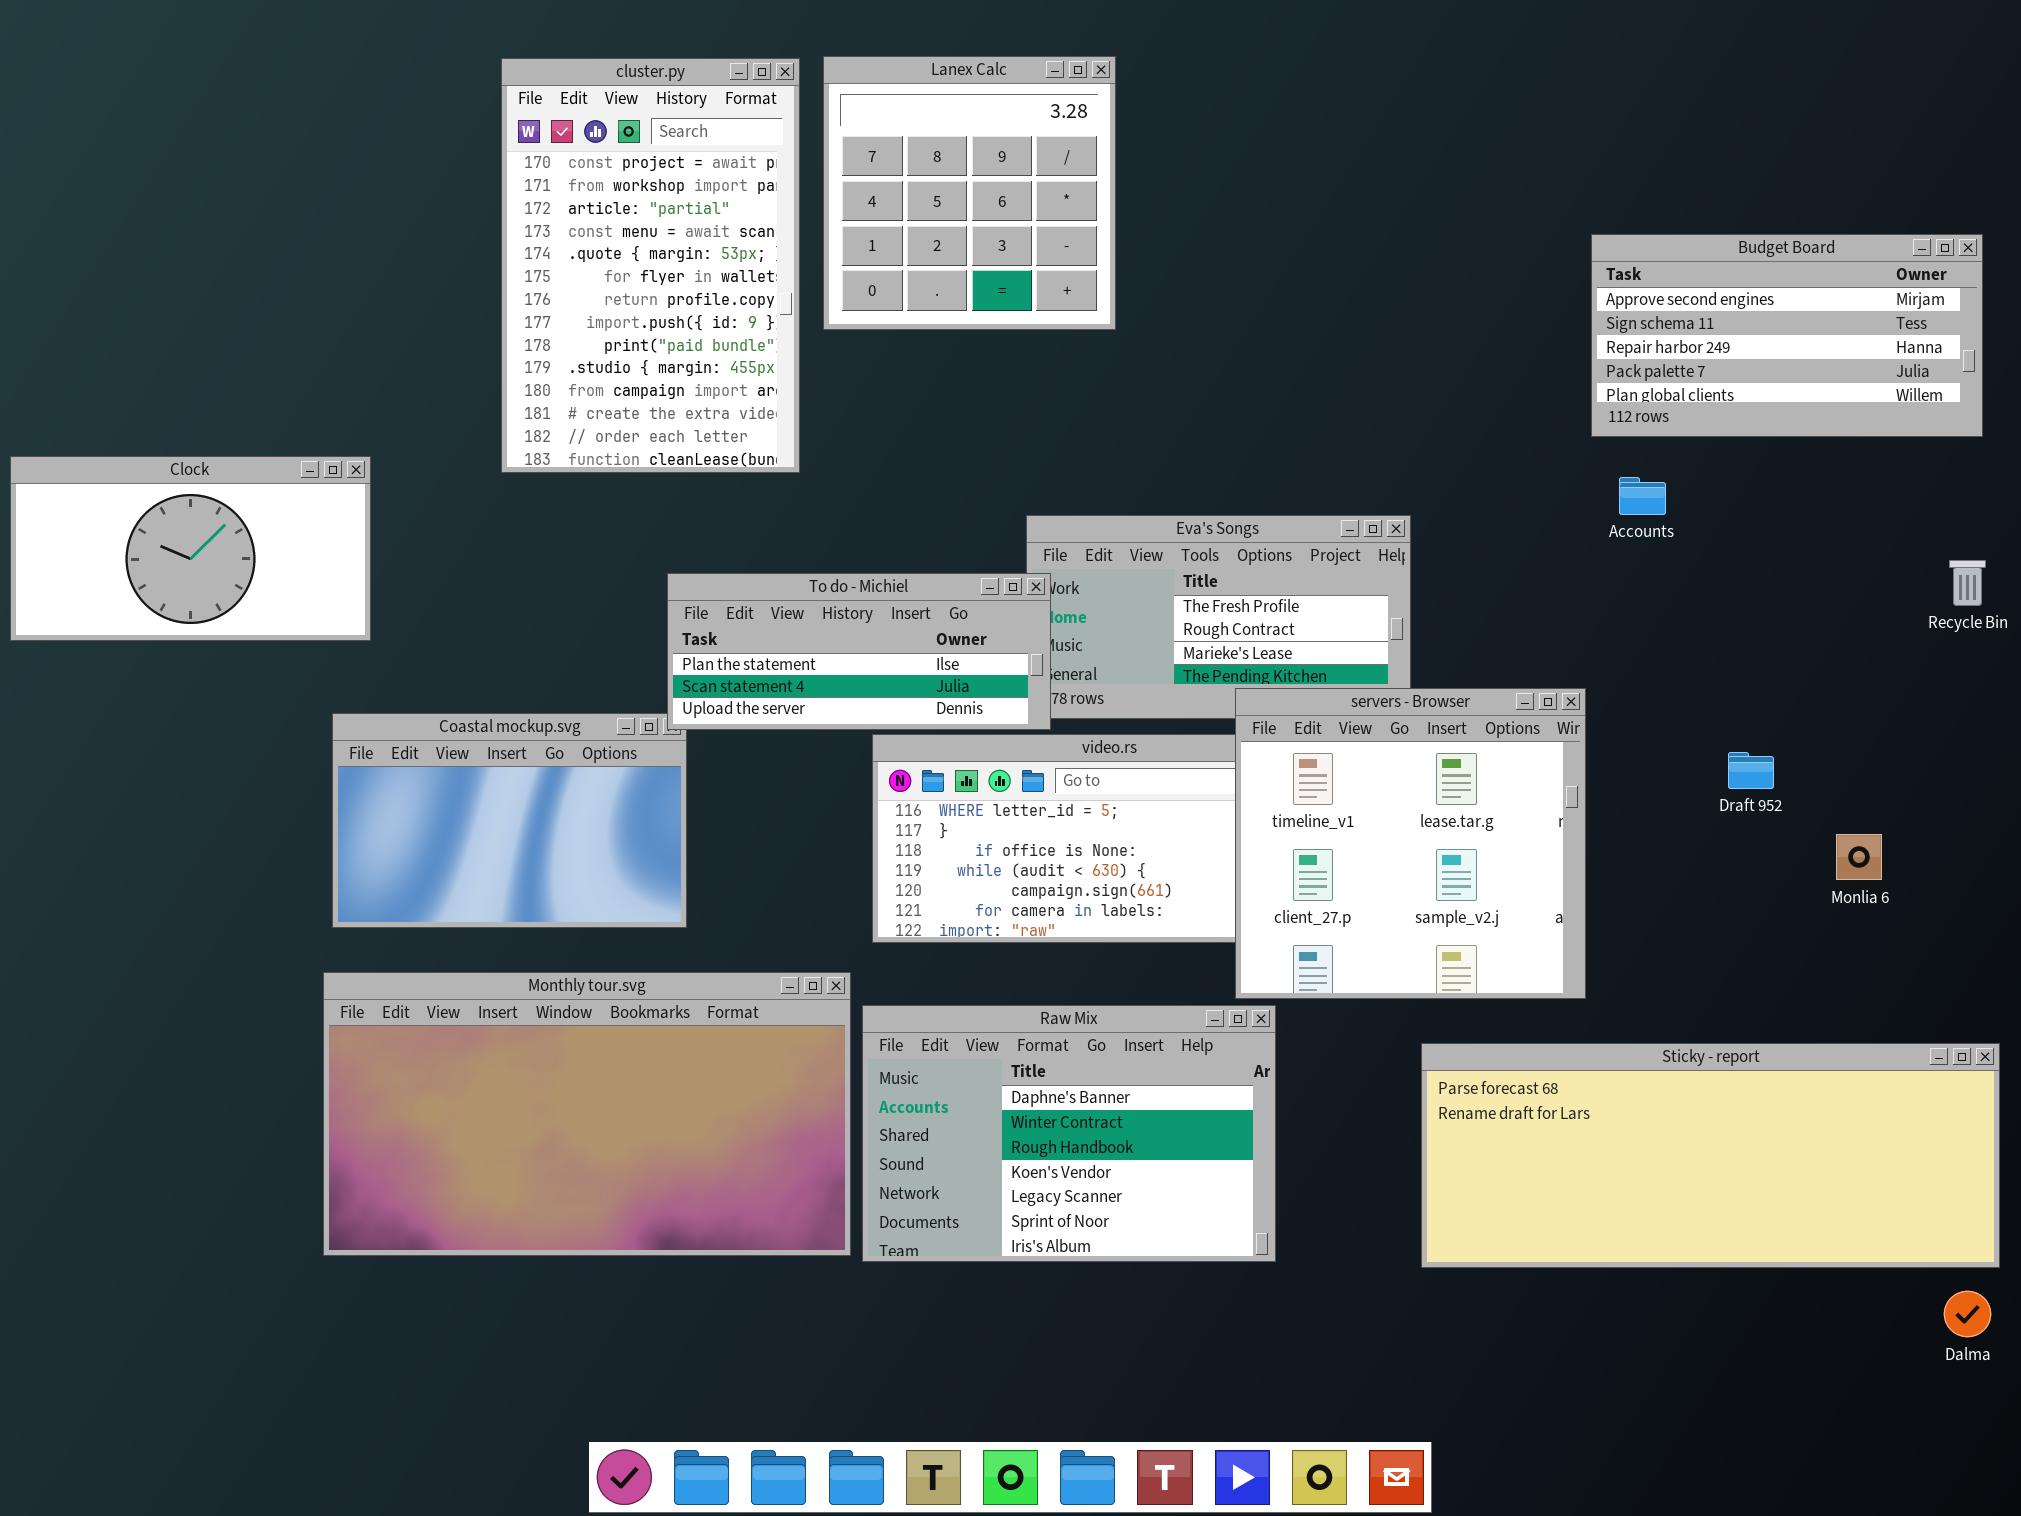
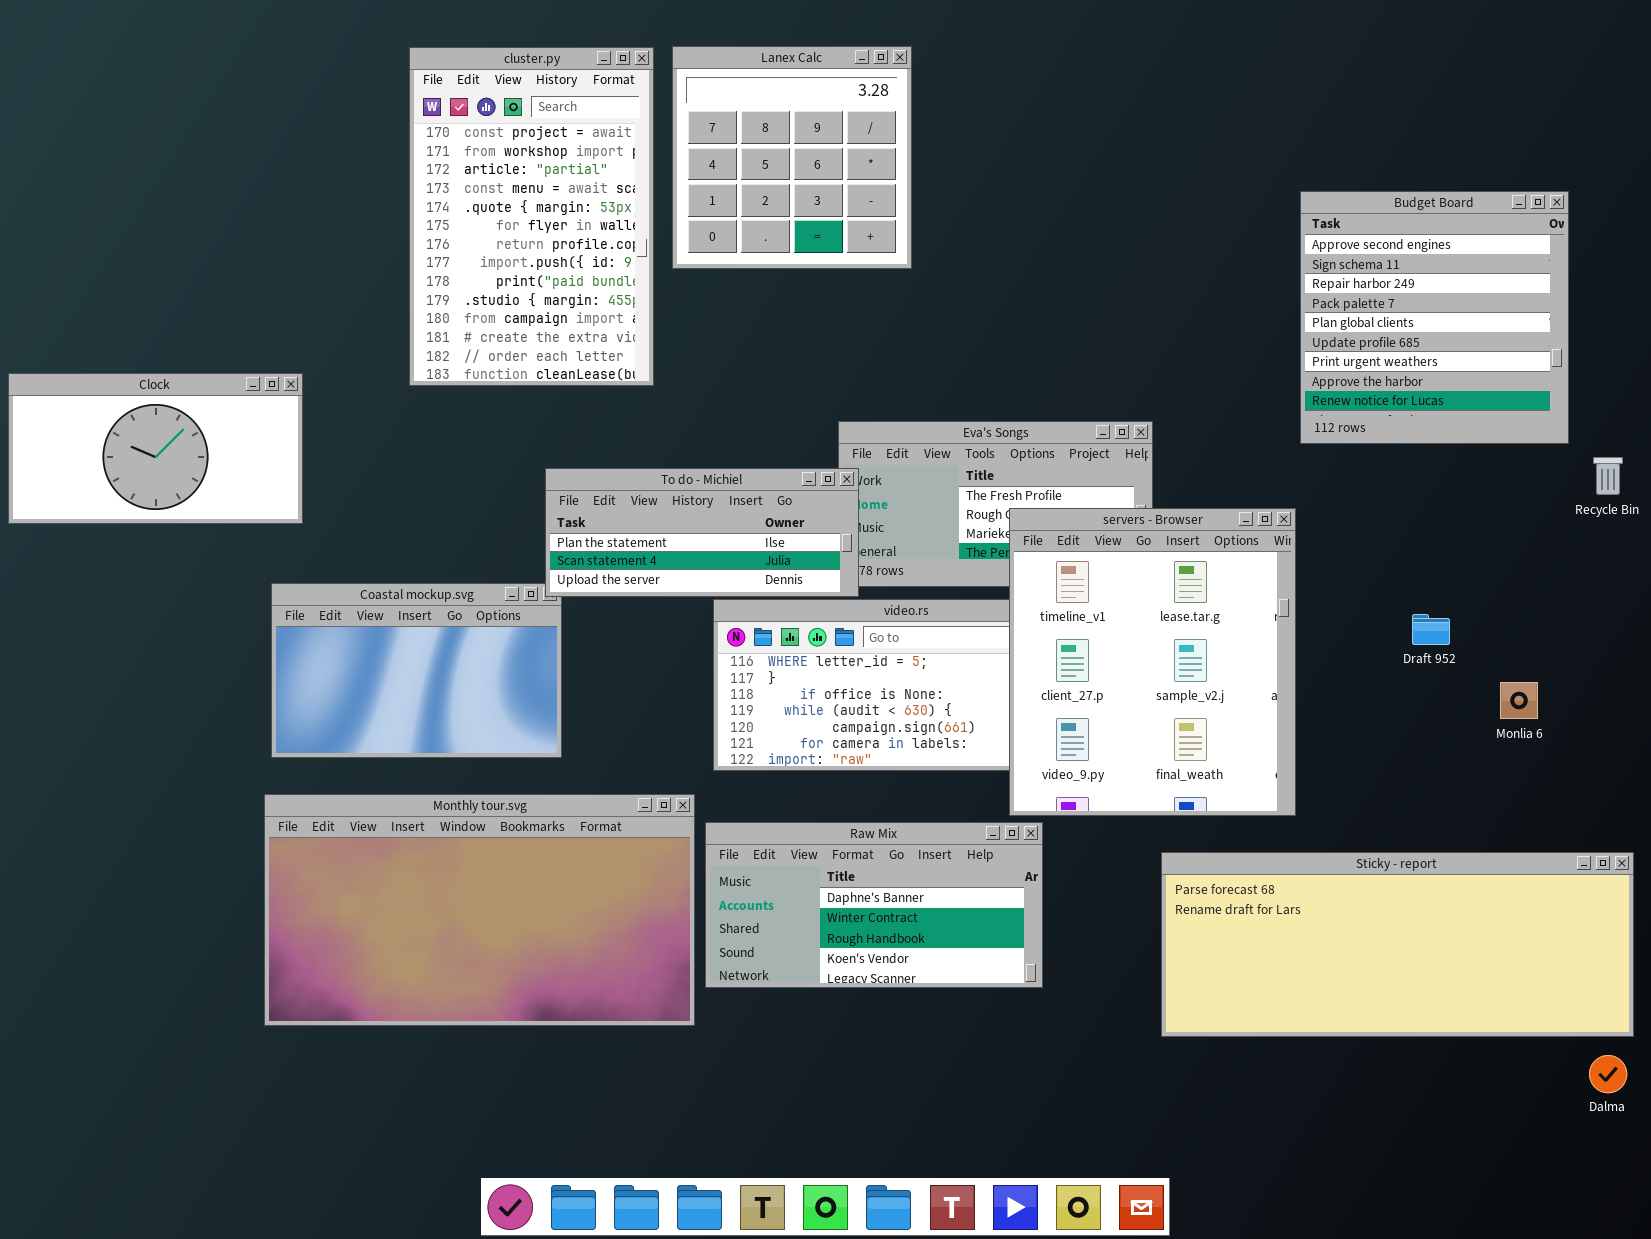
Budget Board: [1591,234,1983,437] -> [1300,191,1569,444], resized
servers - Browser: [1235,688,1586,999] -> [1009,508,1296,816], resized
Raw Mix: [862,1005,1276,1262] -> [705,822,1043,988], resized

